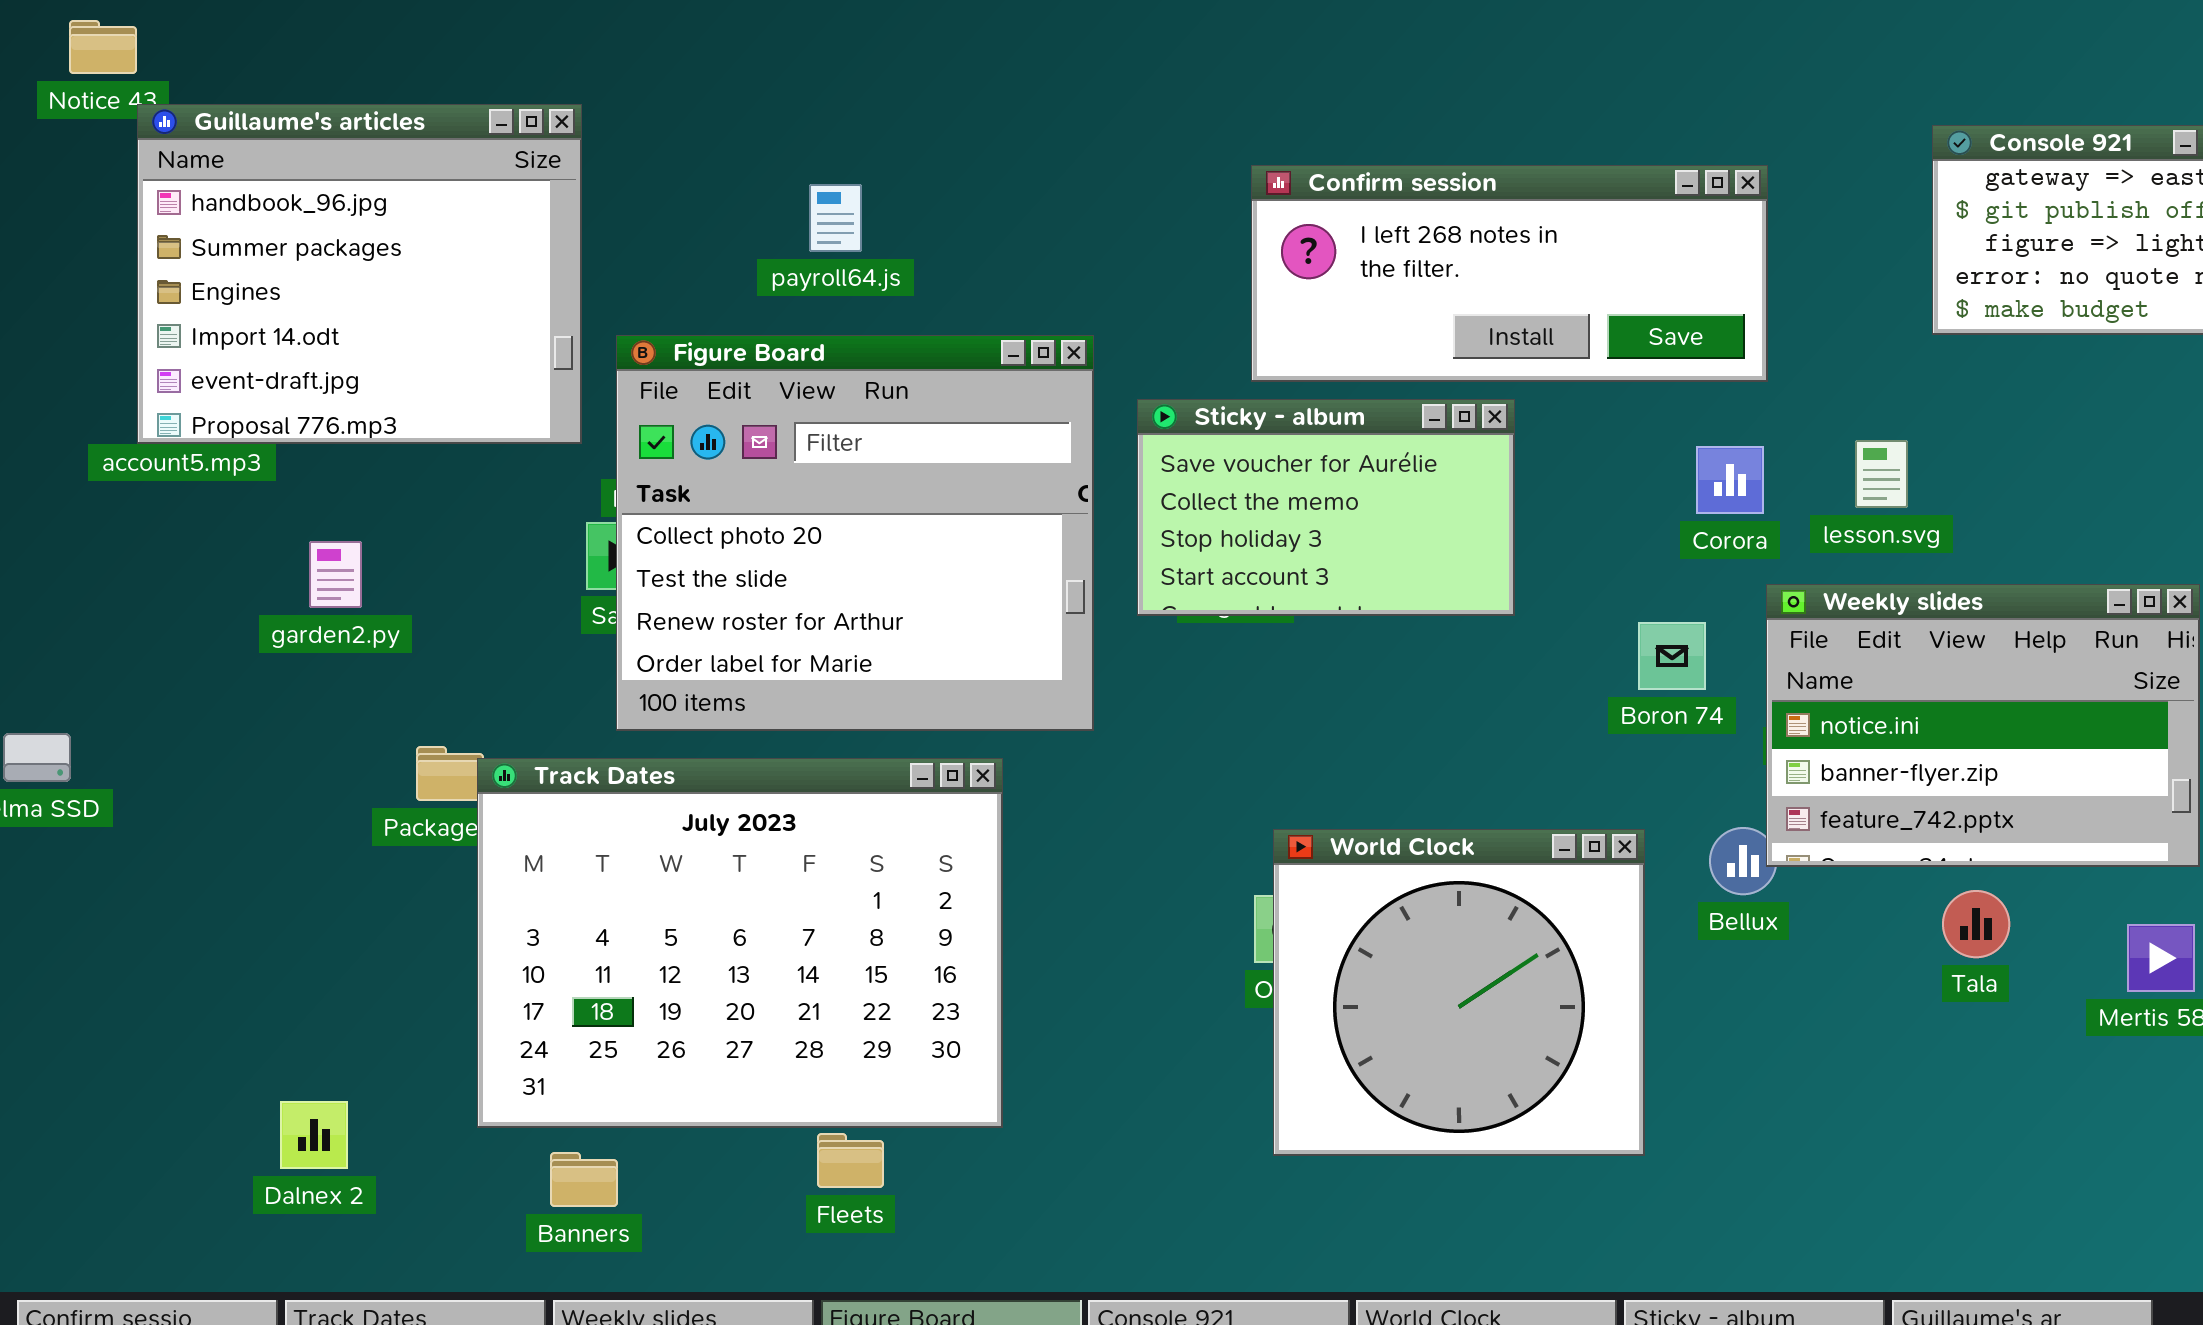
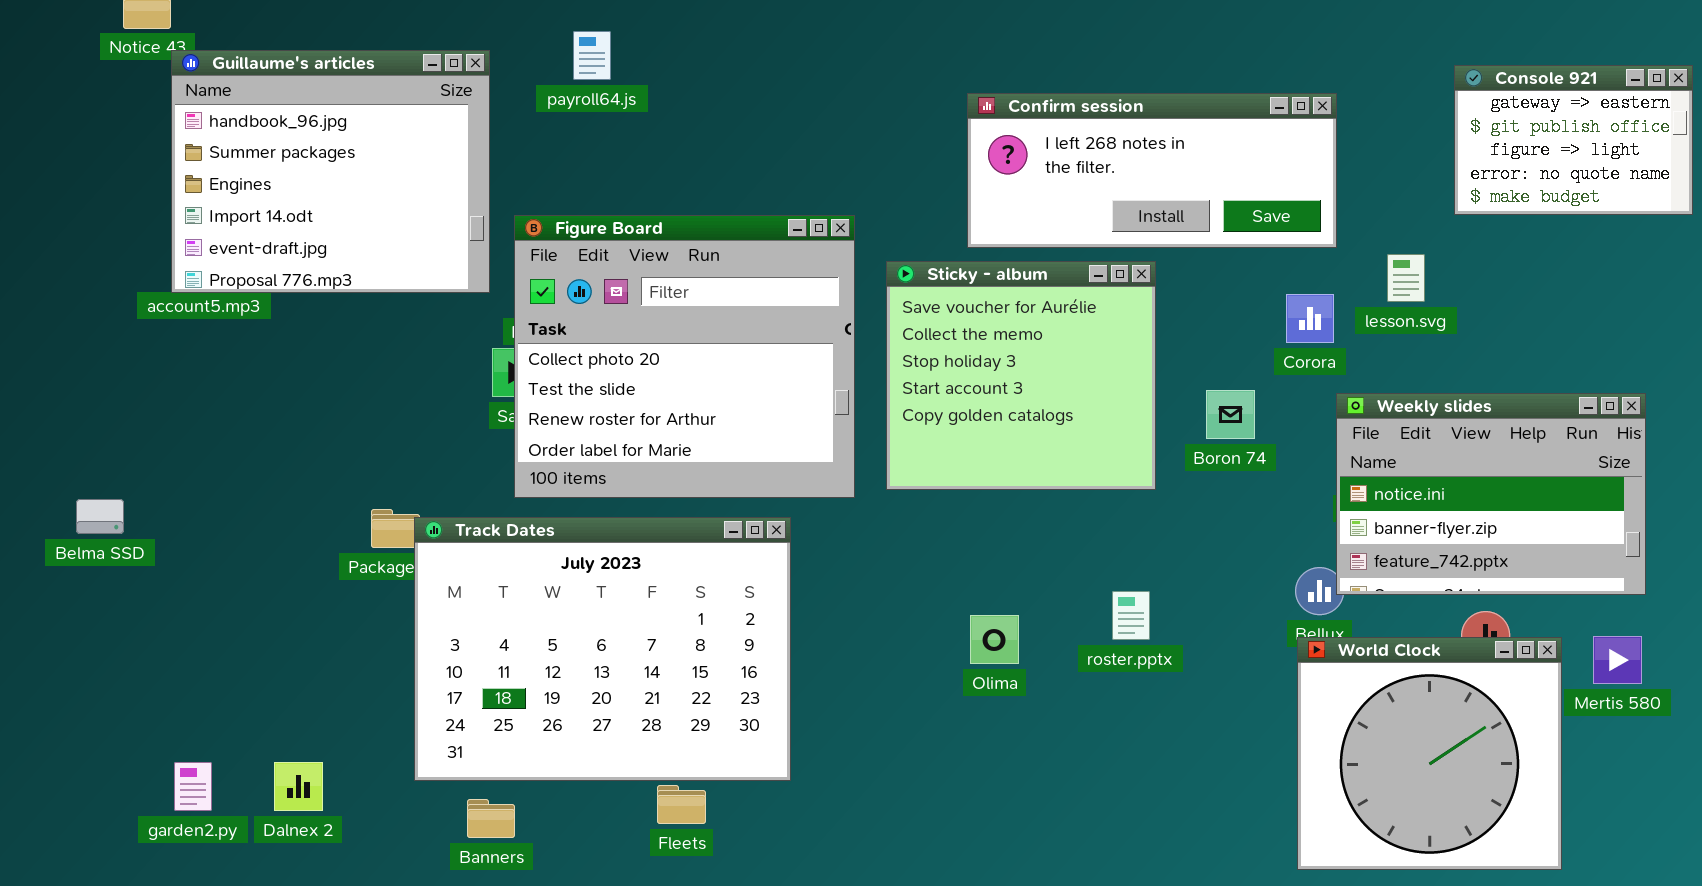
payroll64.js: [809,184,862,252] -> [573,31,611,80], moved
Sticky - album: [1137,399,1515,616] -> [886,261,1156,490], resized
lesson.svg: [1855,440,1908,508] -> [1387,254,1425,302], moved
garden2.py: [309,541,362,608] -> [174,762,212,811], moved
Boron 74: [1638,622,1706,690] -> [1206,390,1255,439], moved
World Clock: [1273,829,1645,1156] -> [1297,637,1562,870], moved

